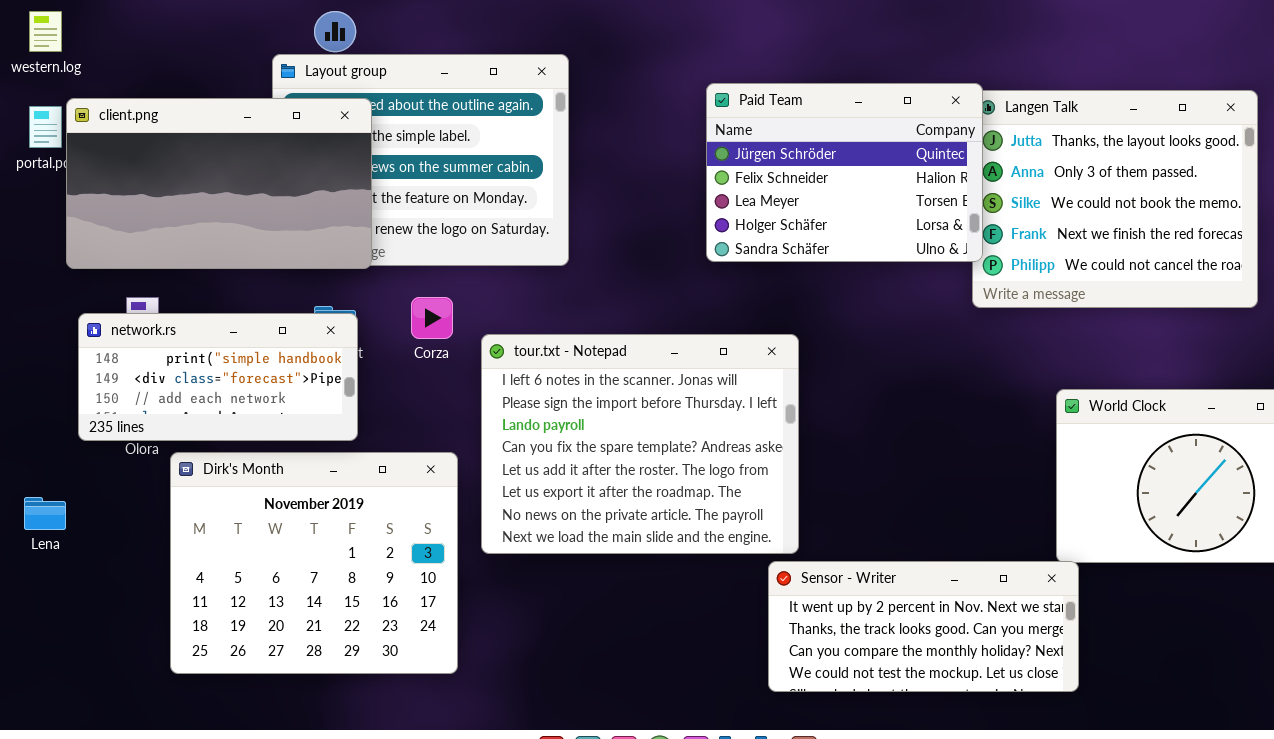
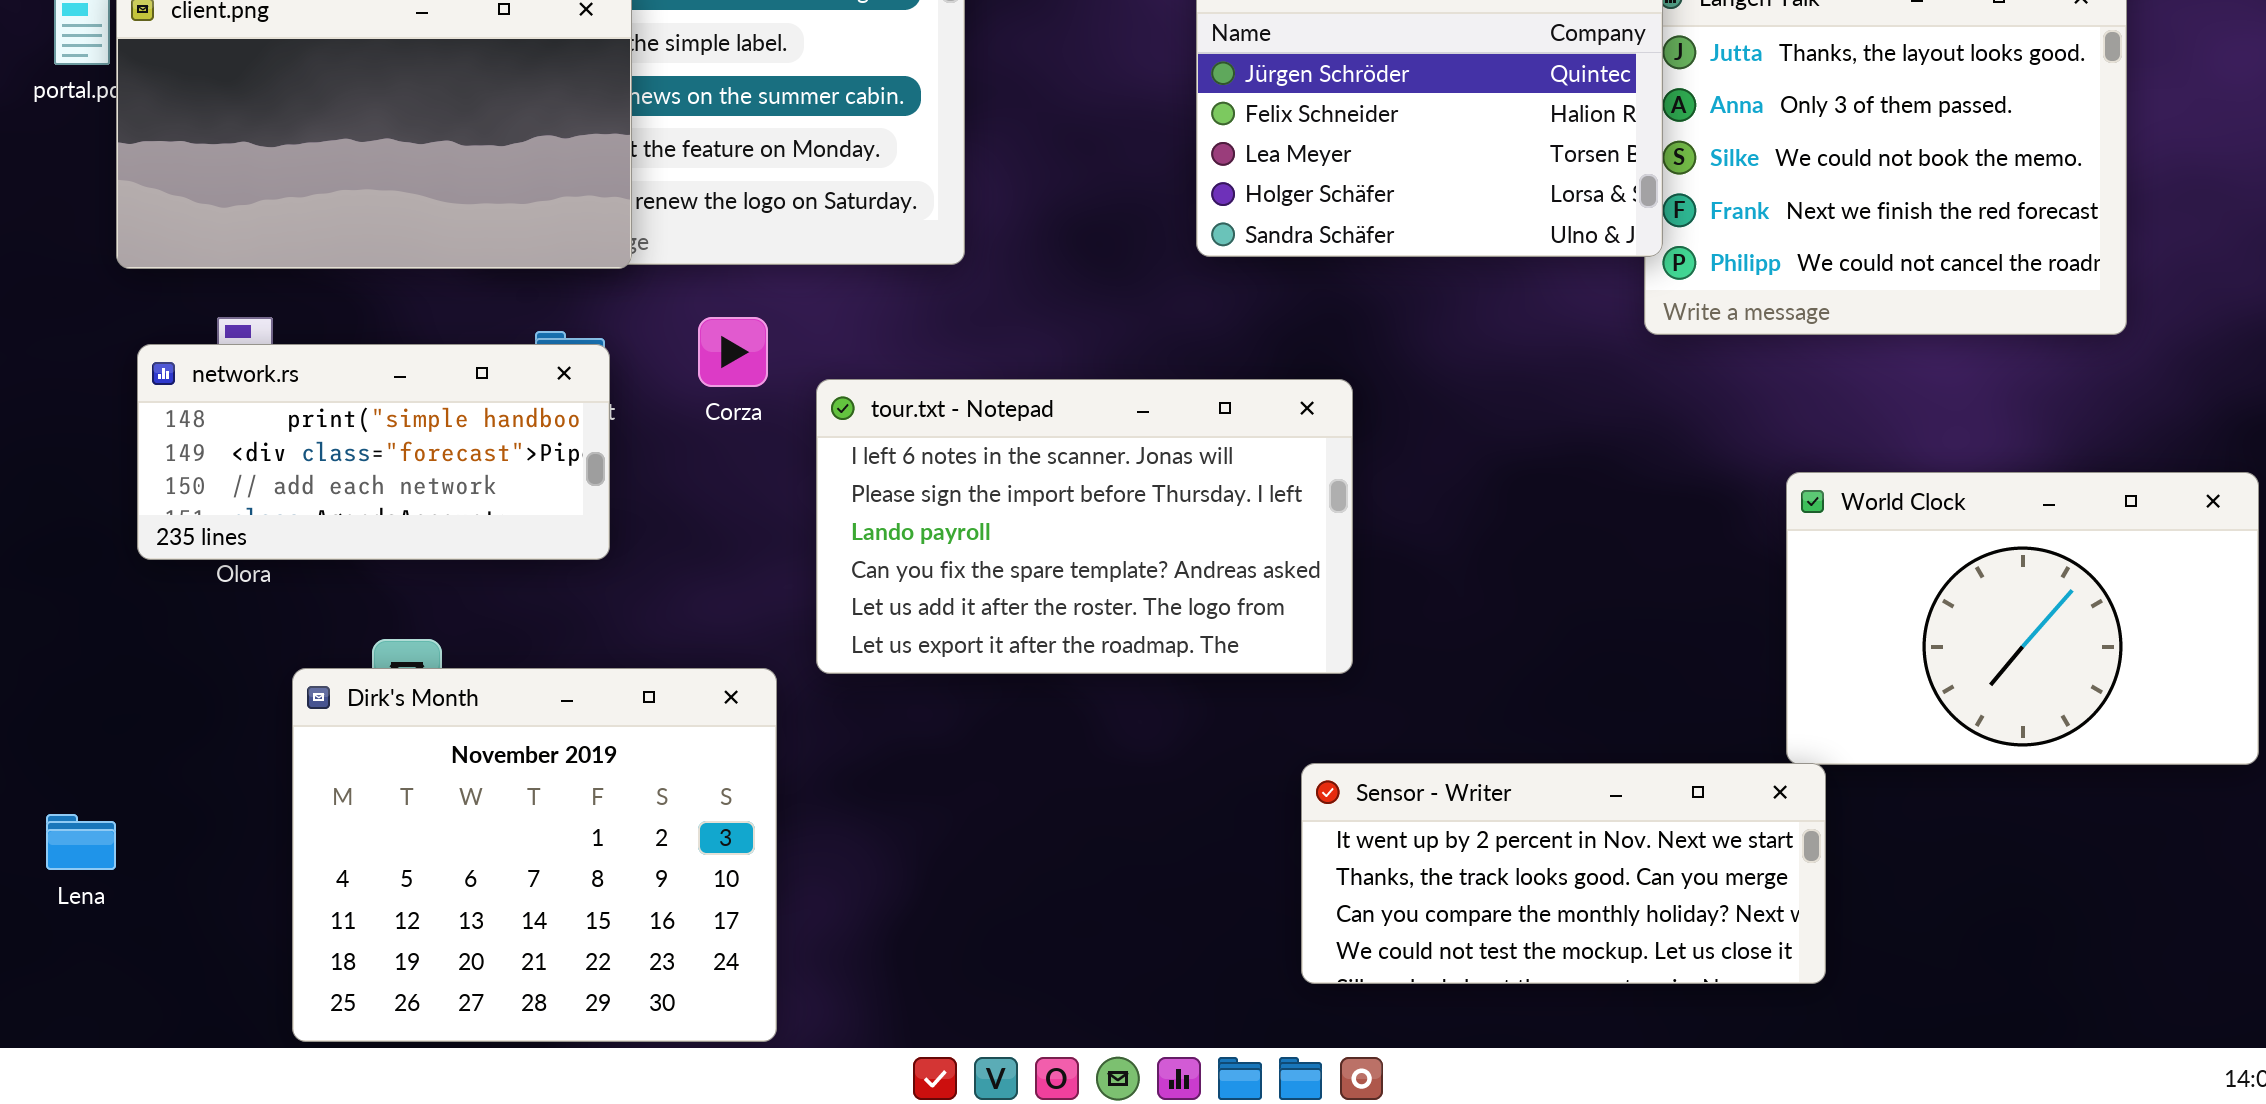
tour.txt - Notepad: [481,334,799,554] -> [816,379,1353,674], resized
Dirk's Month: [170,452,458,674] -> [292,668,777,1042], moved
Lena: [24,497,66,530] -> [46,814,116,870], moved

